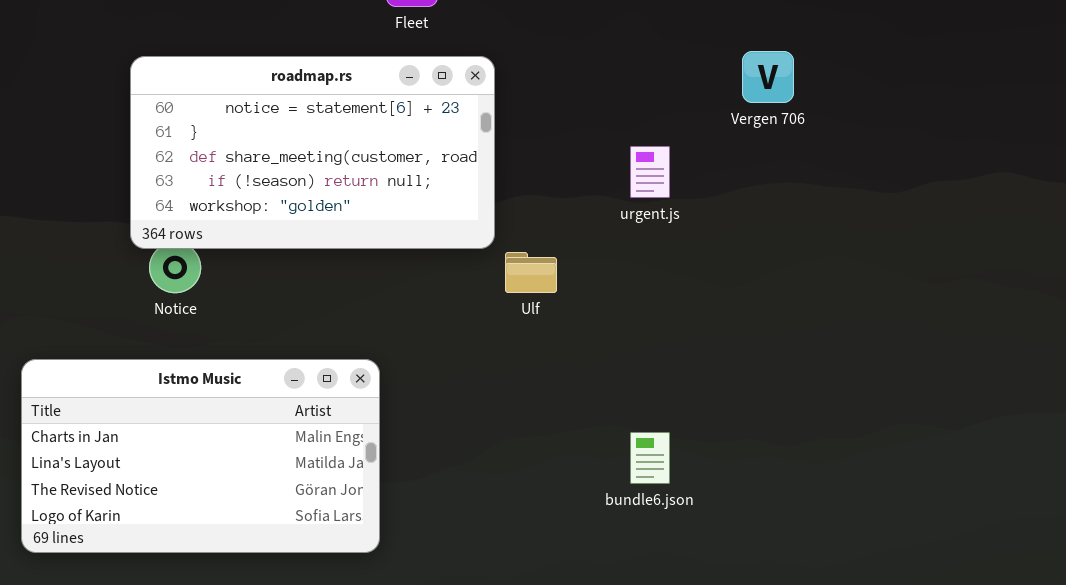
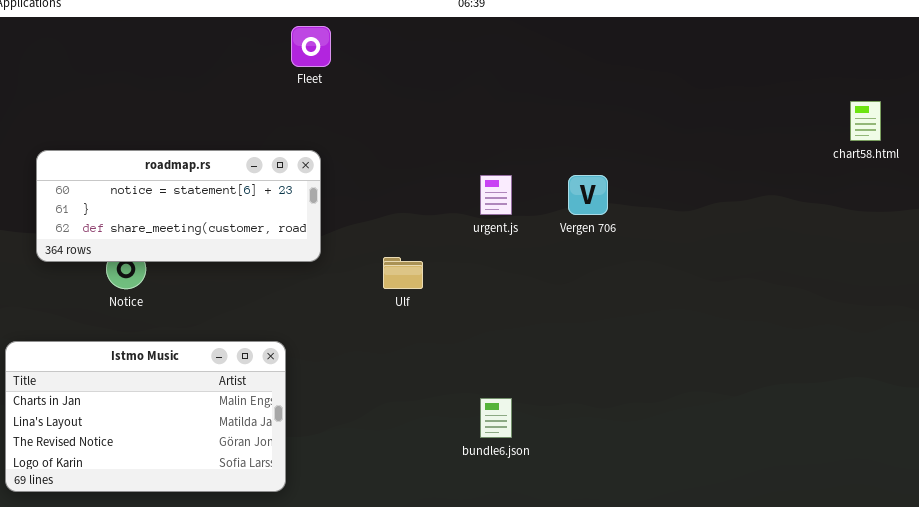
Vergen 706: [742,51,794,103] -> [568,175,608,215], moved
roadmap.rs: [130,56,495,249] -> [36,150,321,262], moved, resized

